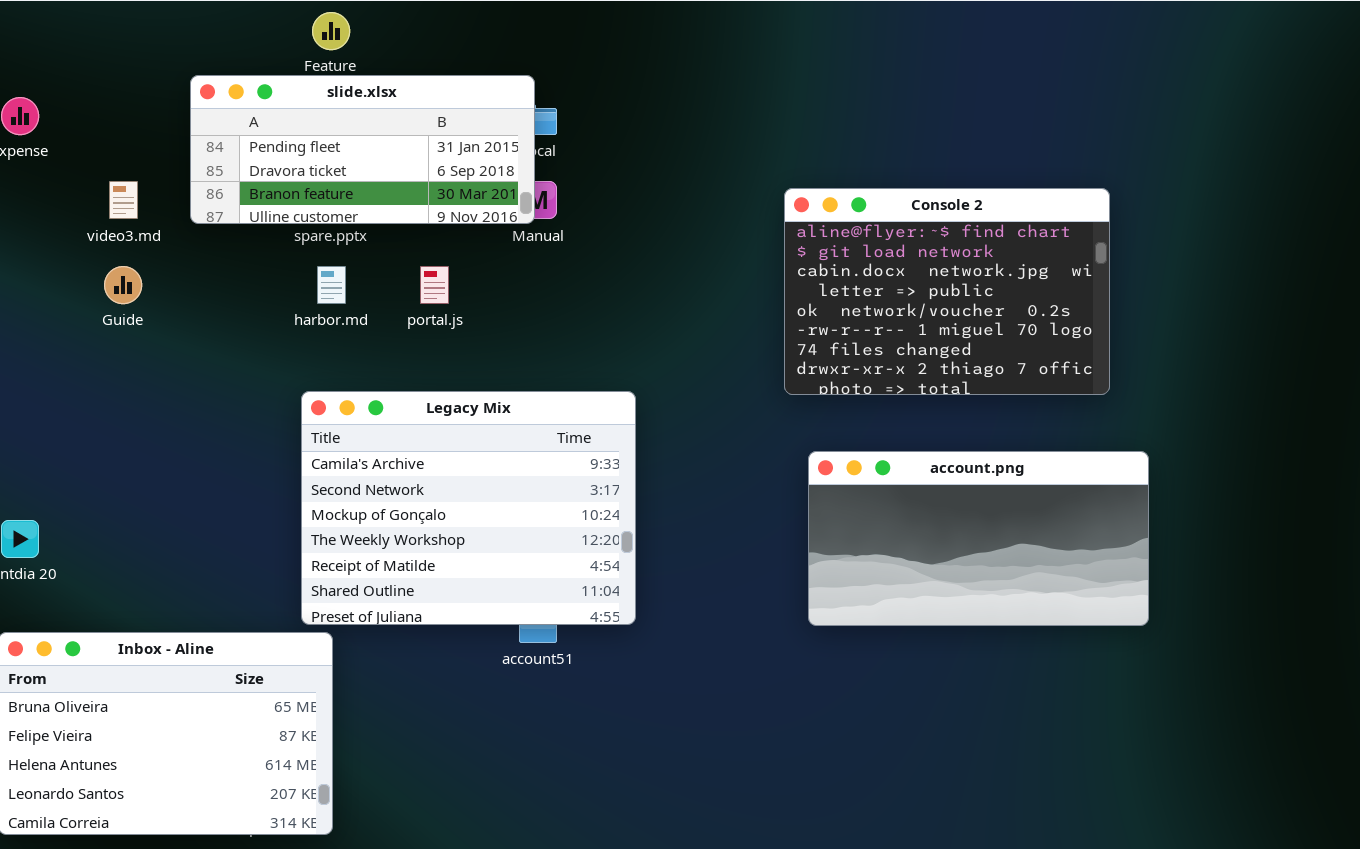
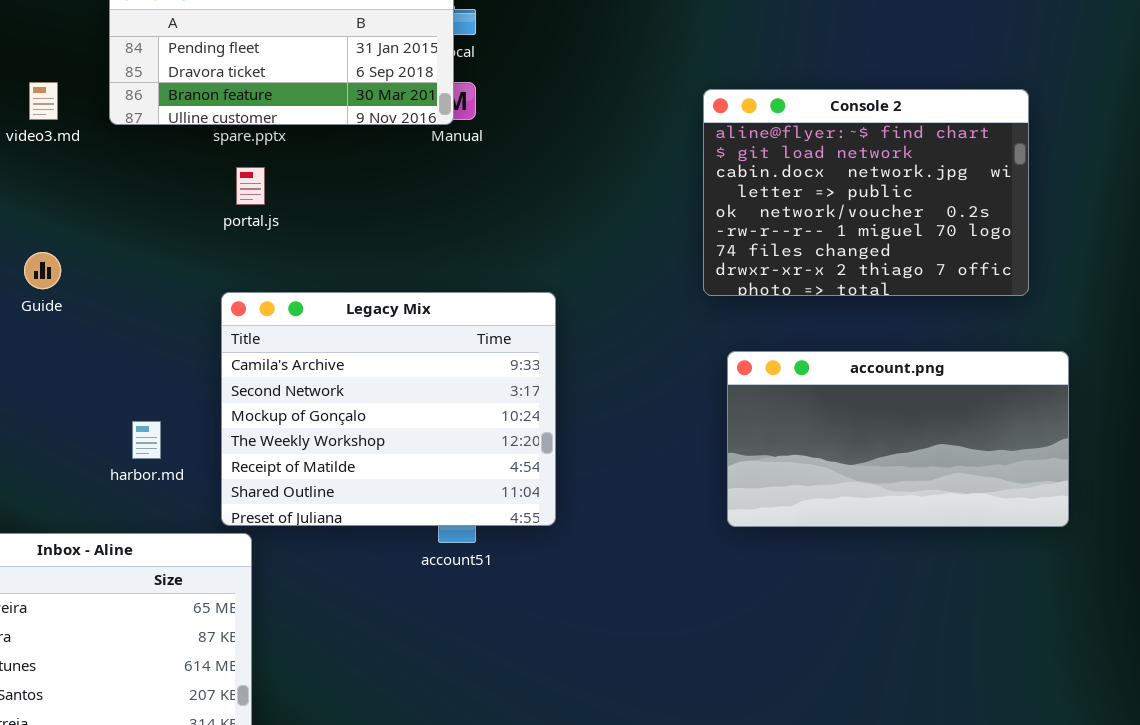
Guide: [104,266,142,304] -> [24,252,61,289], moved
harbor.md: [317,266,346,304] -> [132,421,161,459], moved
portal.js: [420,266,449,304] -> [236,167,265,205], moved

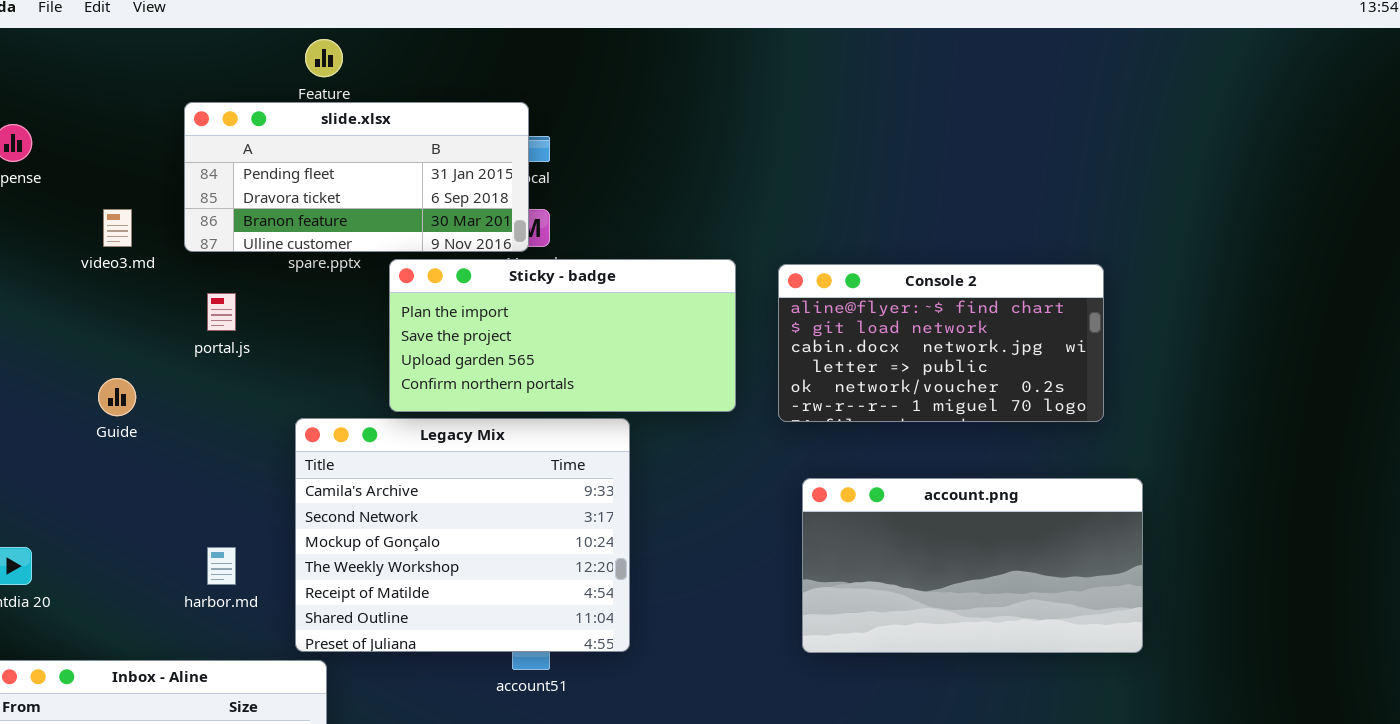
Console 2: [703,89,1029,296] -> [778,264,1104,422], resized
Sticky - badge: none -> [389,259,736,412], opened
portal.js: [236,167,265,205] -> [207,293,236,331], moved

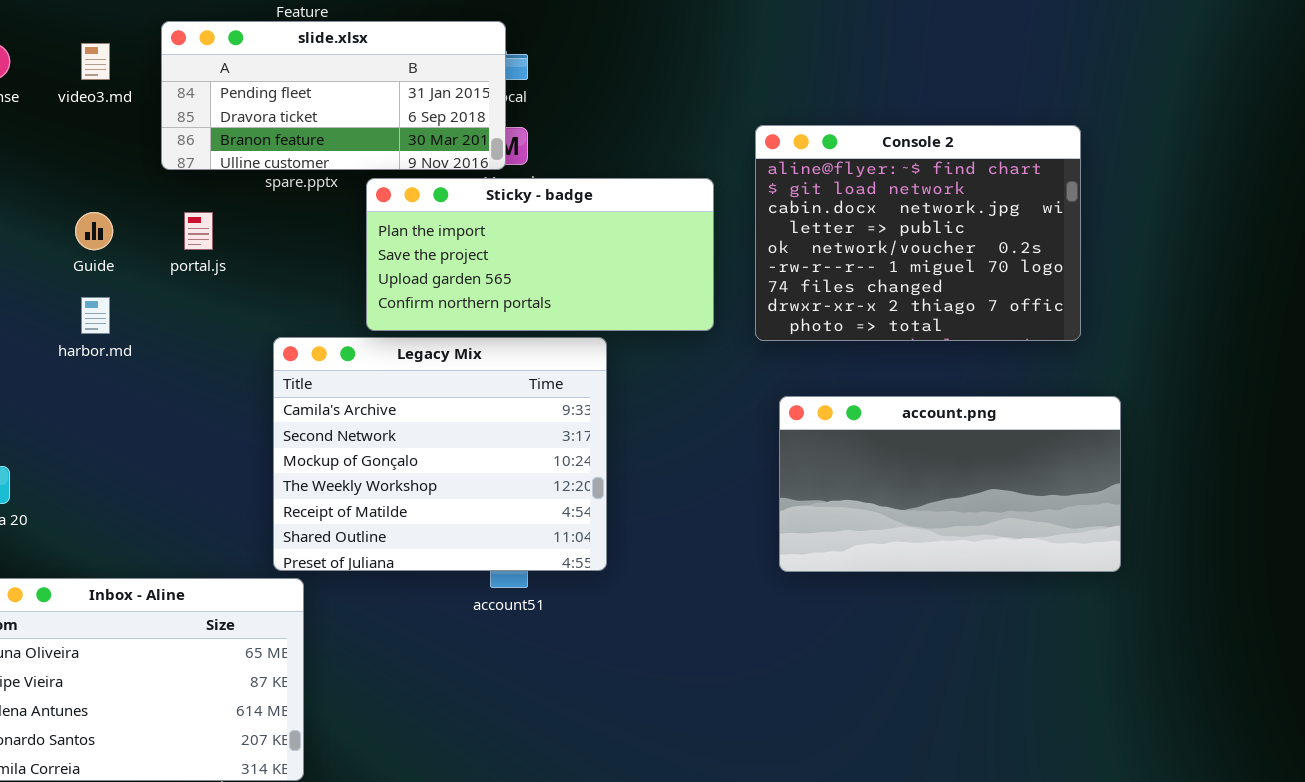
video3.md: [103,209,132,247] -> [81,43,110,80], moved
Console 2: [778,264,1104,422] -> [755,125,1081,341], resized
Guide: [98,378,136,416] -> [75,212,113,250], moved
harbor.md: [207,547,236,585] -> [81,297,110,334], moved

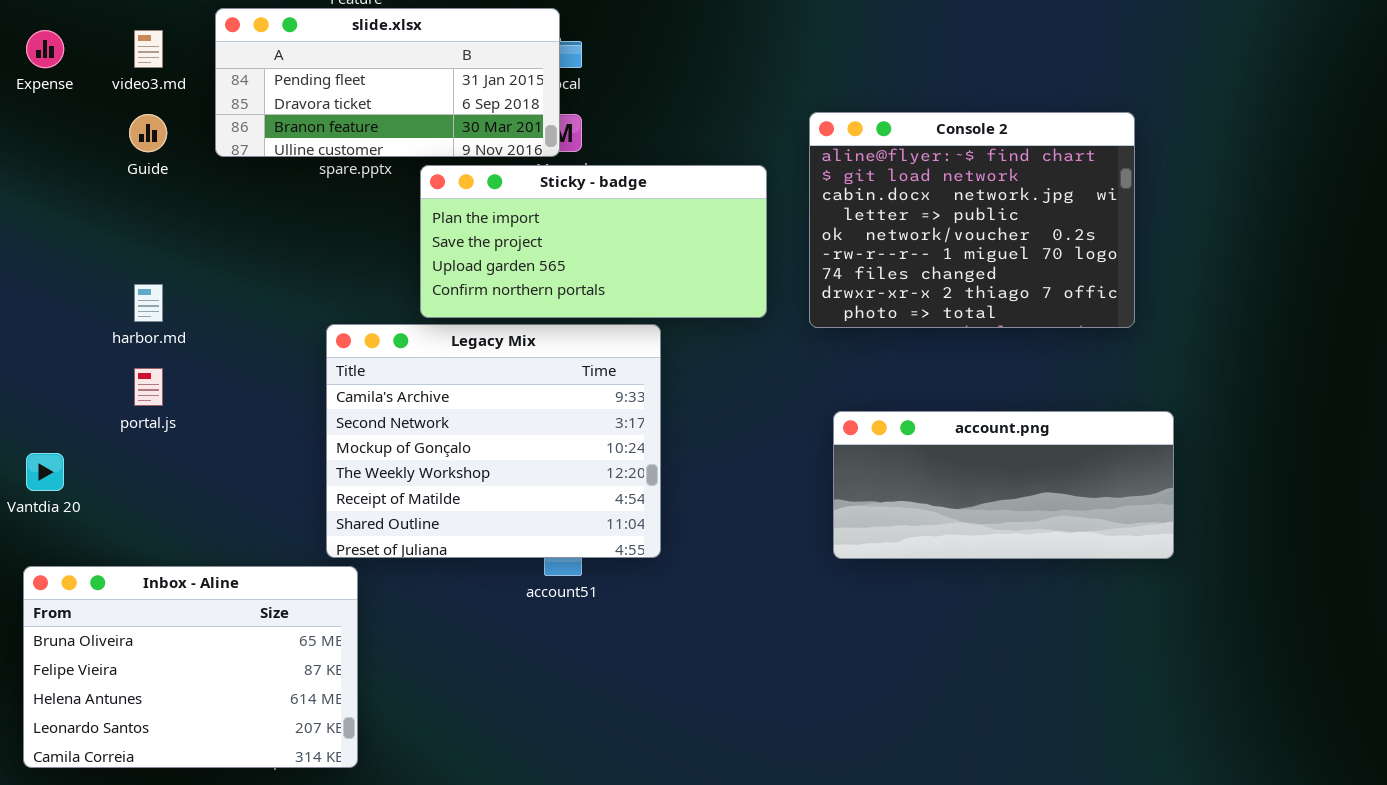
Guide: [75,212,113,250] -> [129,114,167,152], moved
portal.js: [184,212,213,250] -> [134,368,163,406], moved
account.png: [779,396,1121,572] -> [833,411,1174,559], resized

